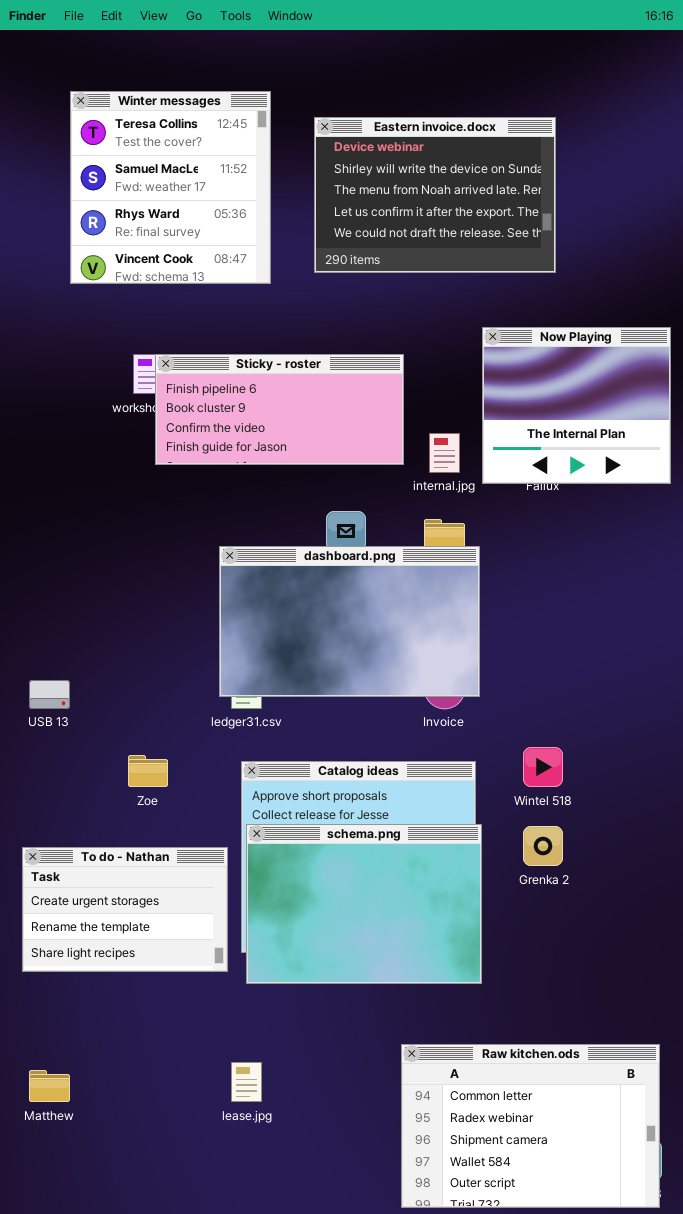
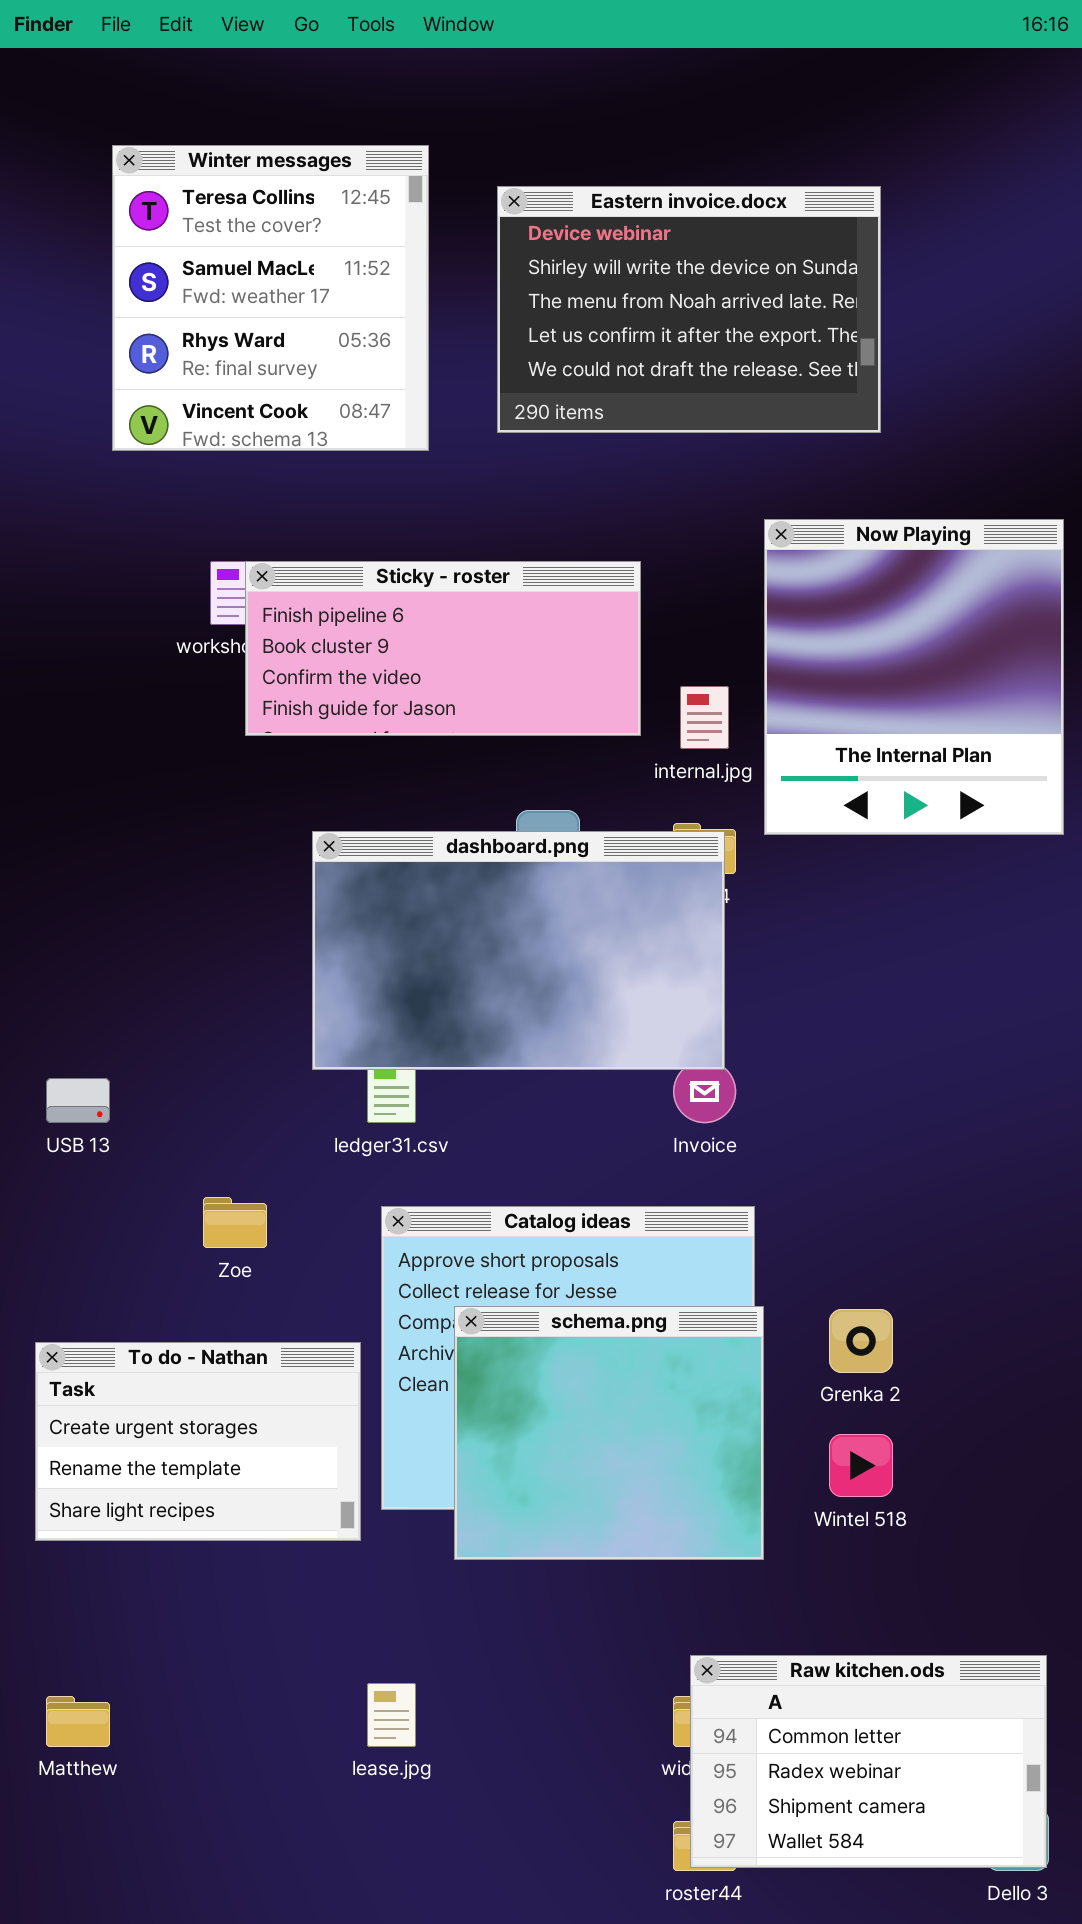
Now Playing: [482,327,671,484] -> [764,519,1064,835], resized
dashboard.png: [219,546,480,697] -> [312,831,725,1070], moved
Wintel 518: [523,747,563,787] -> [829,1434,893,1497], moved
schema.png: [246,824,482,984] -> [454,1306,764,1560], resized
Raw kitchen.ods: [401,1044,660,1208] -> [690,1655,1047,1868], resized

